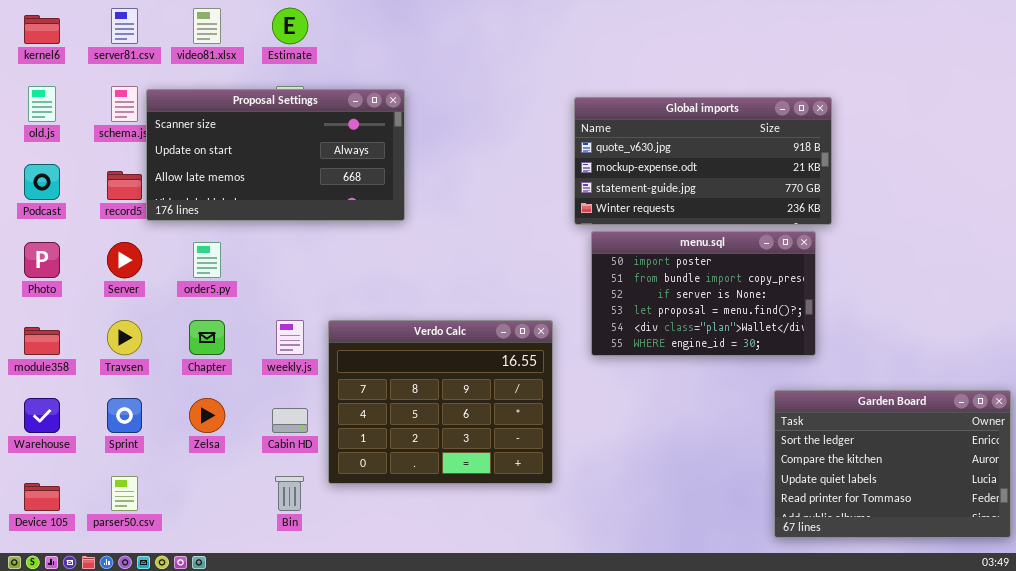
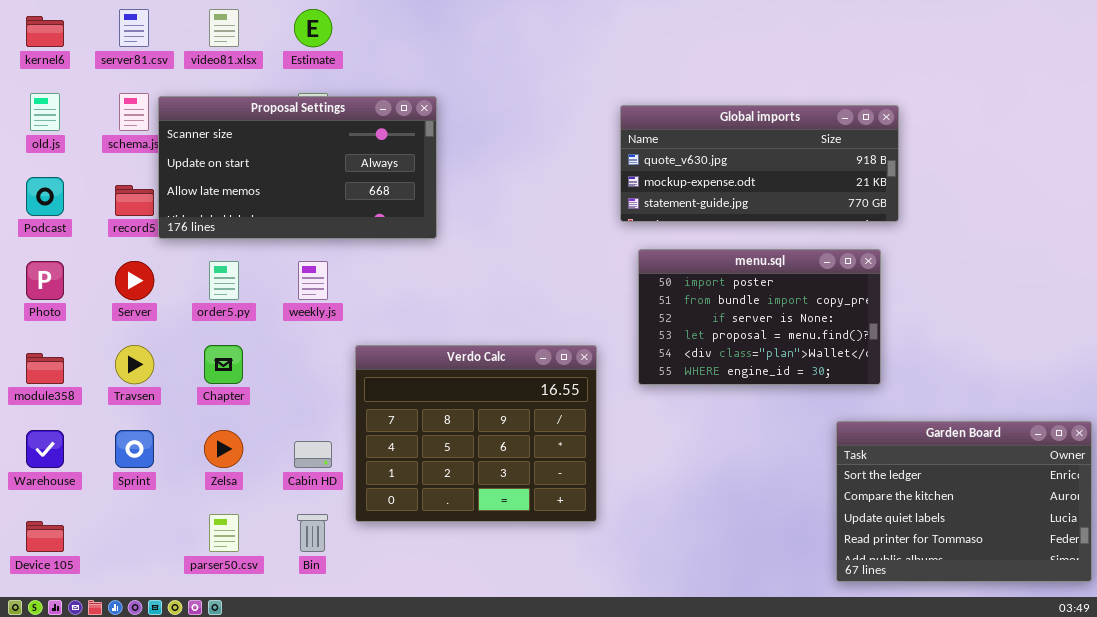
Global imports: [574,97,832,225] -> [620,105,899,222], resized
weekly.js: [276,320,304,355] -> [298,261,328,300], moved
parser50.csv: [111,476,138,511] -> [209,514,239,552], moved

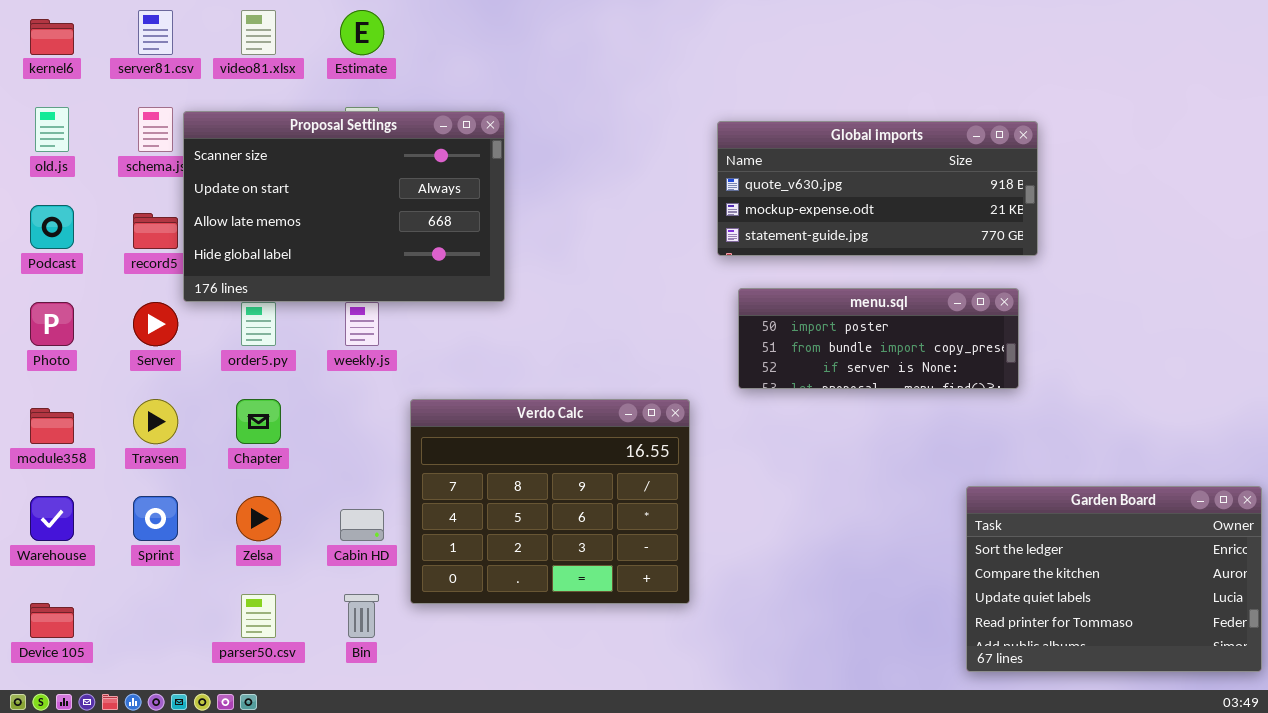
Proposal Settings: [158,96,437,239] -> [183,111,505,302], resized
menu.sql: [638,249,881,385] -> [738,288,1019,389], resized

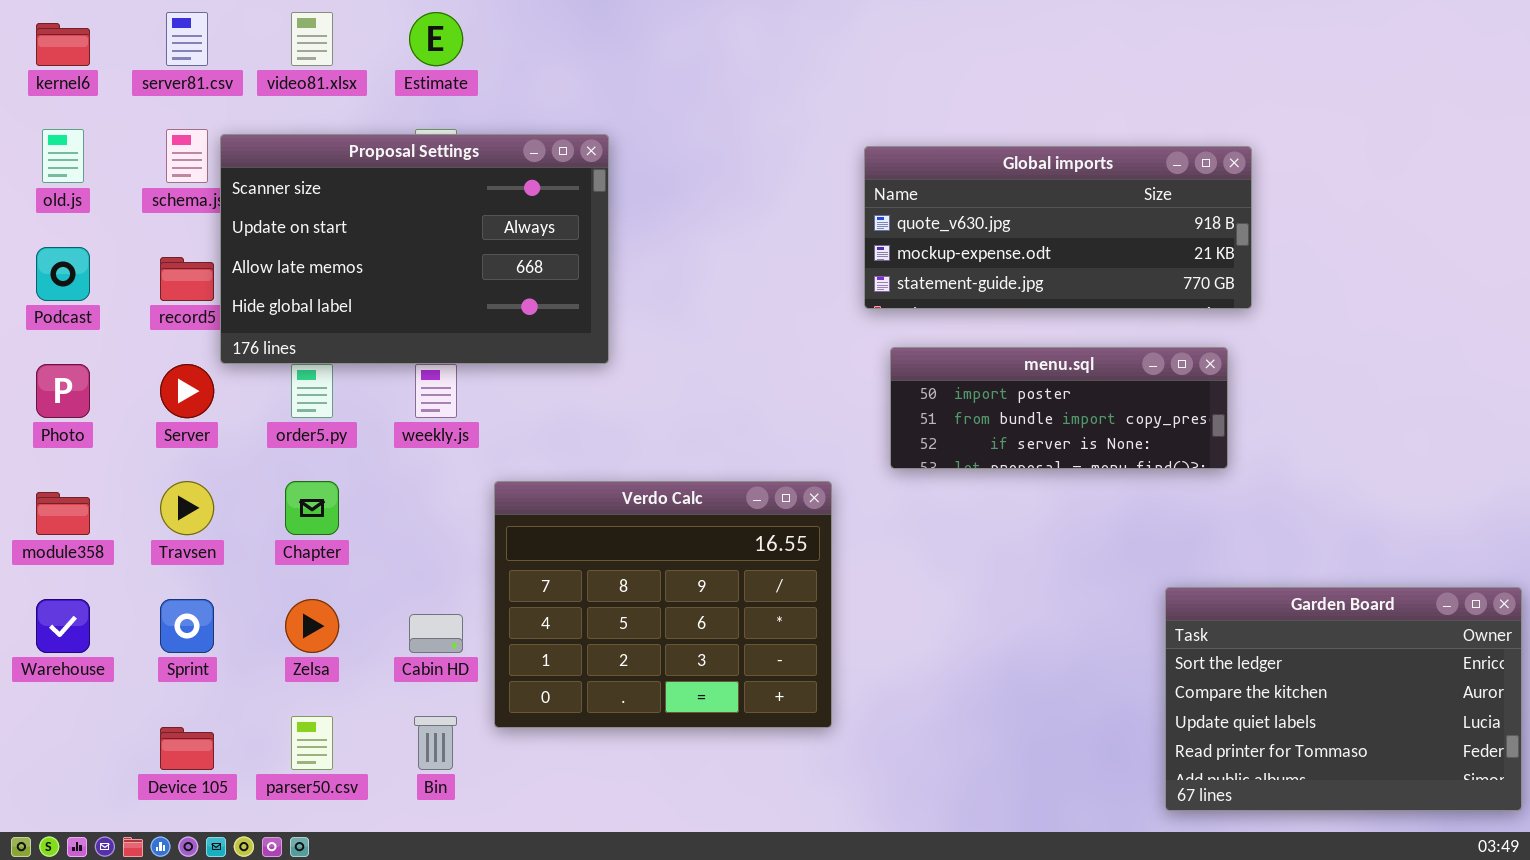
Device 105: [30,603,74,638] -> [160,727,214,770], moved

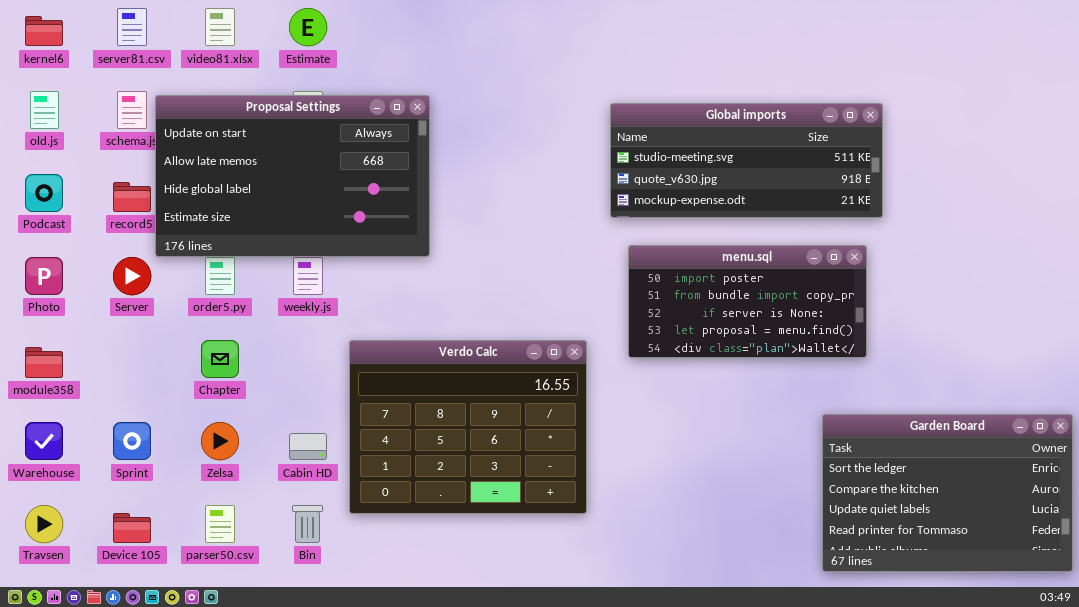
Proposal Settings: [220,134,609,364] -> [155,95,430,257], scrolled down 1 row
Global imports: [864,146,1252,309] -> [610,103,883,218], scrolled up 1 row
menu.sql: [890,347,1228,469] -> [628,245,867,358], resized
Travsen: [160,481,214,535] -> [25,505,63,543], moved

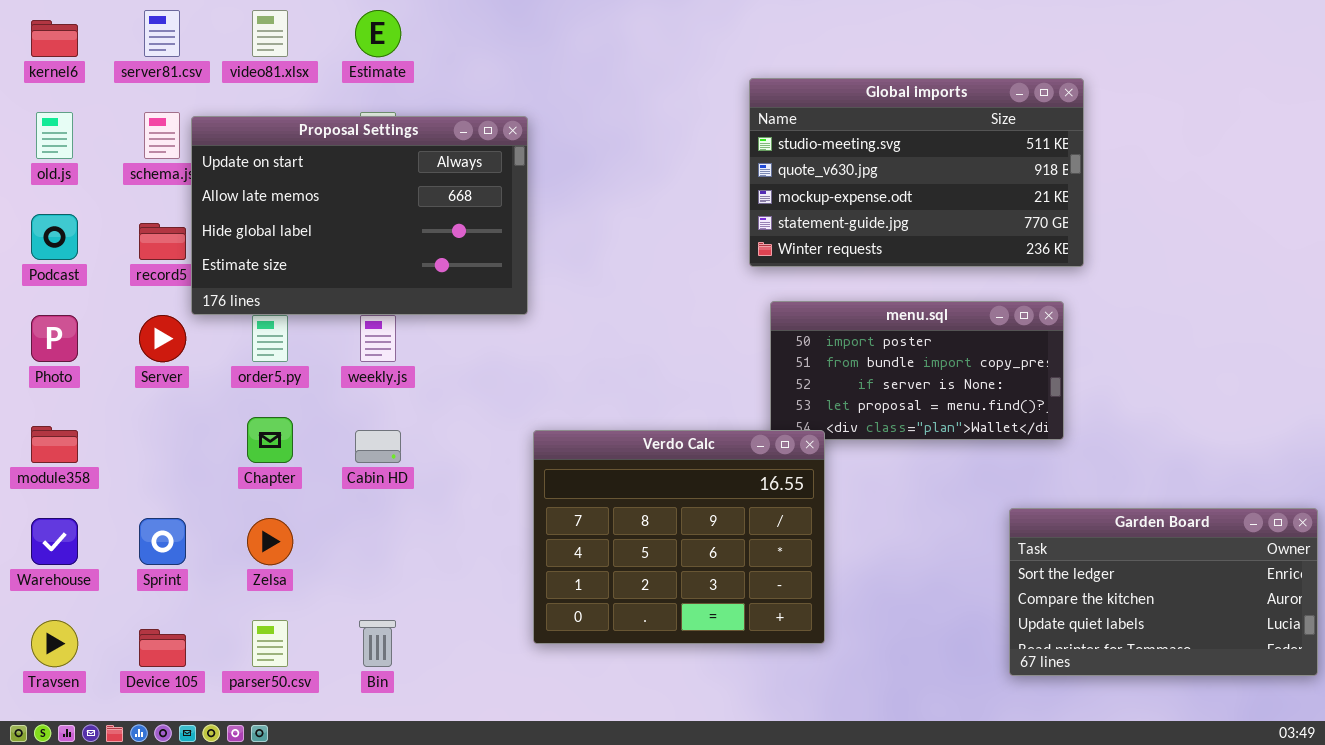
Global imports: [610,103,883,218] -> [749,78,1084,267], resized
Verdo Calc: [349,340,587,514] -> [533,430,825,644], moved
Garden Board: [822,414,1073,572] -> [1009,508,1318,676], resized
Cabin HD: [289,433,327,460] -> [355,430,401,463], moved

